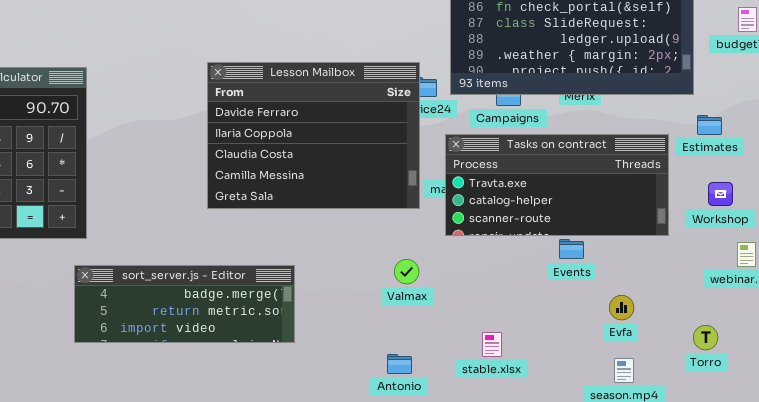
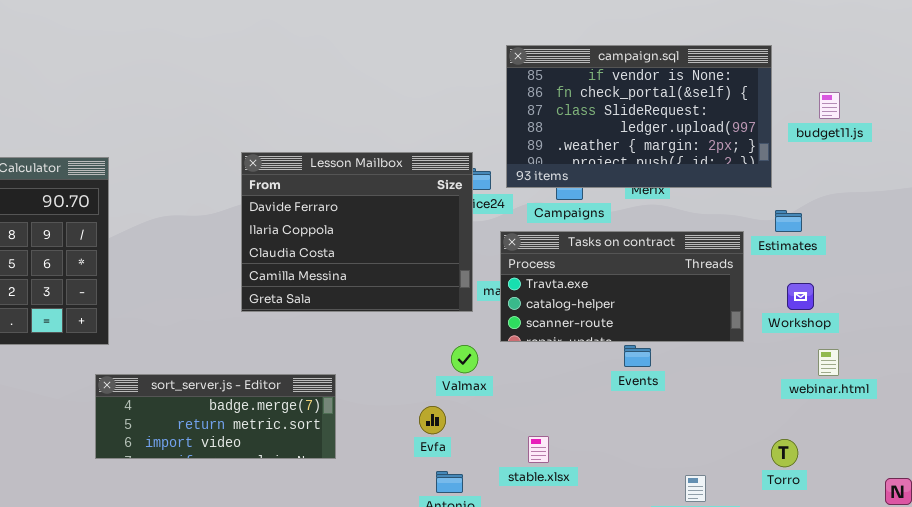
Valmax: [394,259,419,284] -> [451,345,478,373], moved
Evfa: [609,295,634,320] -> [419,406,446,434], moved
stable.xlsx: [482,332,502,357] -> [528,436,549,463], moved

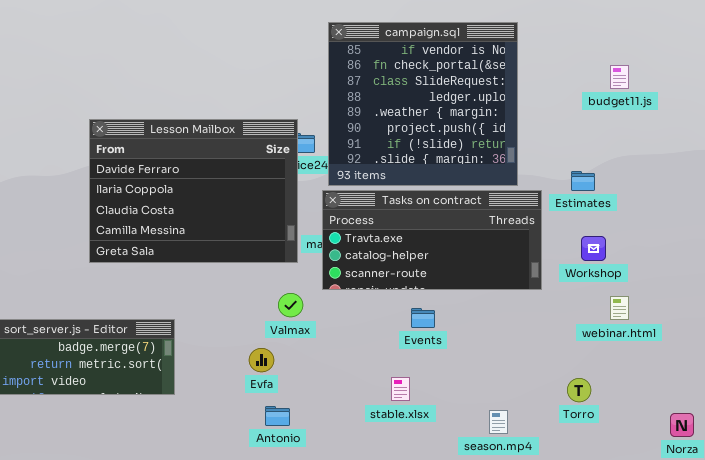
campaign.sql: [506,45,772,188] -> [328,22,518,186], resized
Events: [624,345,651,367] -> [411,308,435,328], moved
stable.xlsx: [528,436,549,463] -> [391,377,410,401], moved

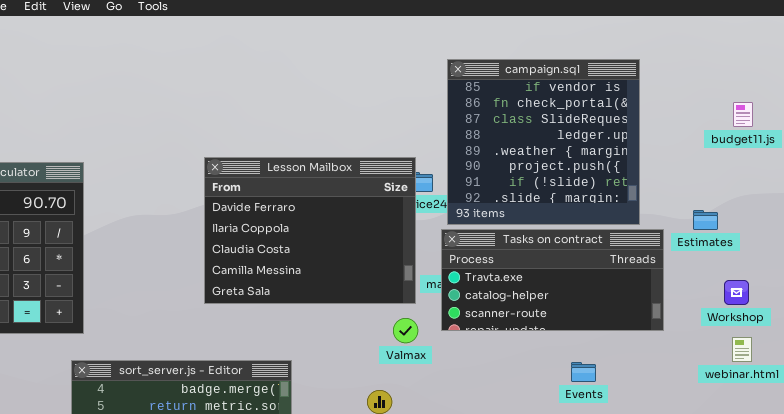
Workshop: [581,236,606,261] -> [724,280,749,305], moved
Valmax: [278,293,303,317] -> [393,318,418,343], moved
Events: [411,308,435,328] -> [571,362,596,382], moved

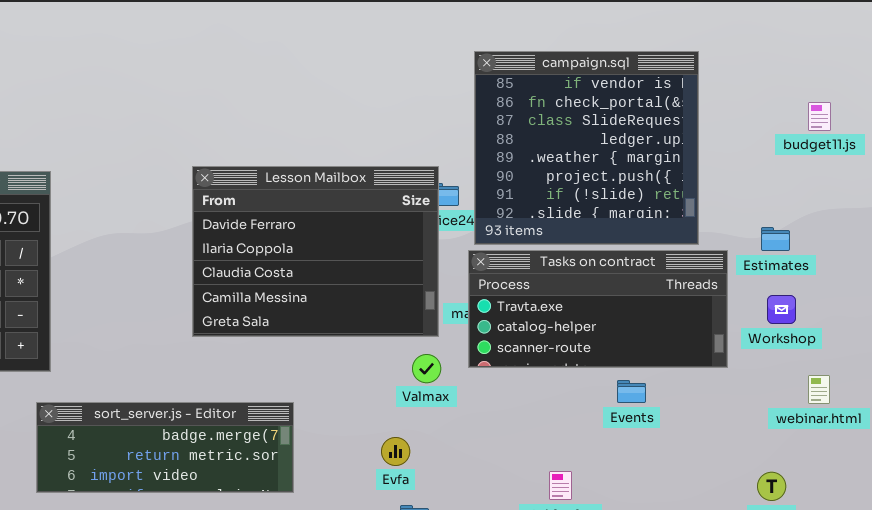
Workshop: [724,280,749,305] -> [767,295,796,324], moved
Events: [571,362,596,382] -> [617,380,646,403], moved

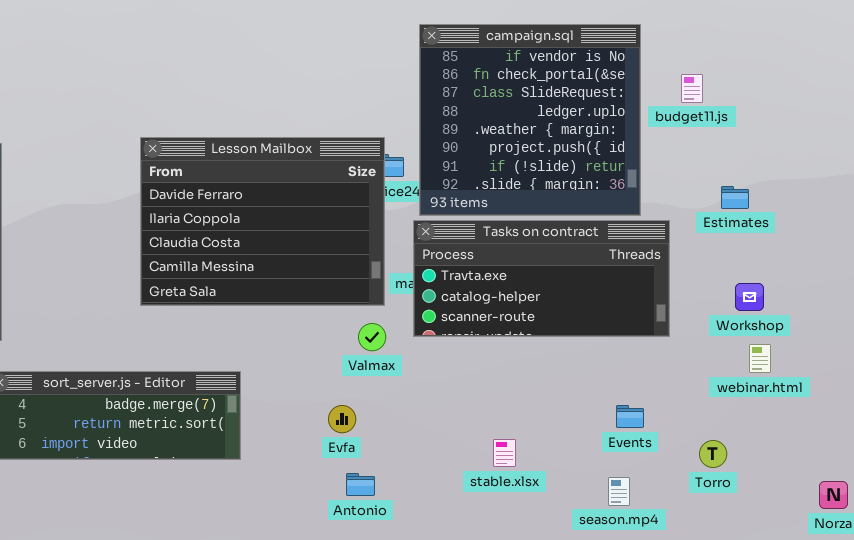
budget11.js: [808,102,831,131] -> [681,74,703,103], moved
Estimates: [761,227,790,251] -> [721,186,749,209], moved
Workshop: [767,295,796,324] -> [735,283,764,311], moved
Events: [617,380,646,403] -> [616,405,644,428], moved

